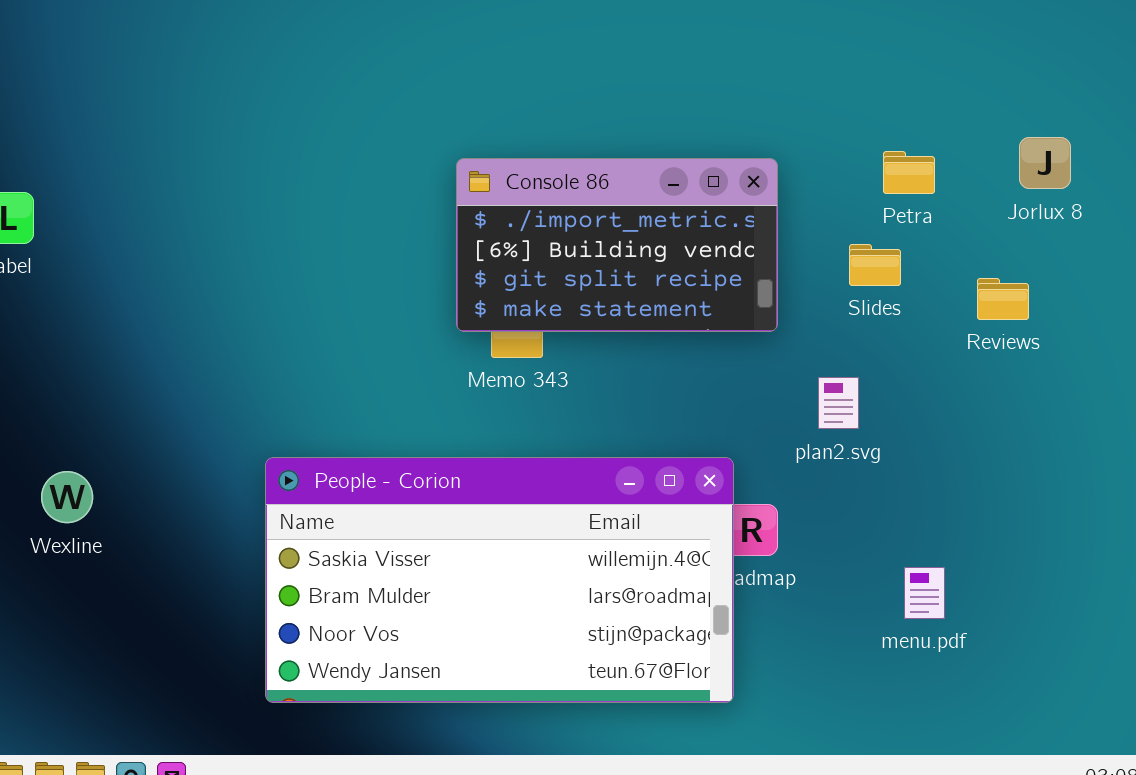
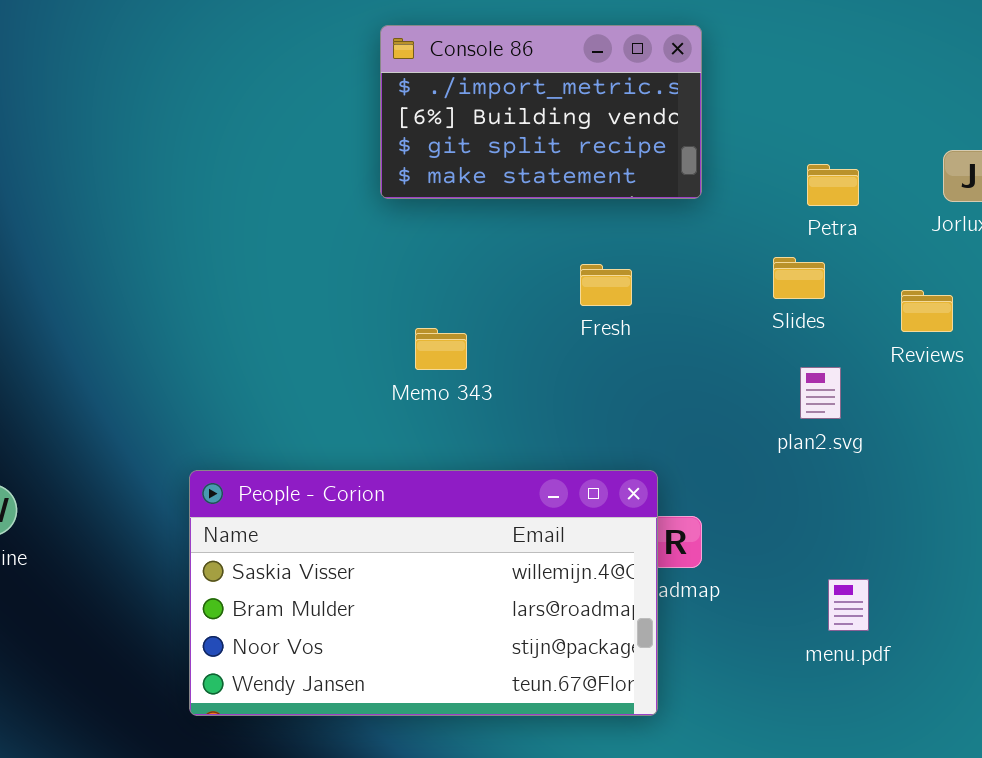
Console 86: [456,158,778,332] -> [380,25,702,199], moved
plan2.svg: [818,377,859,429] -> [800,367,841,419], moved

